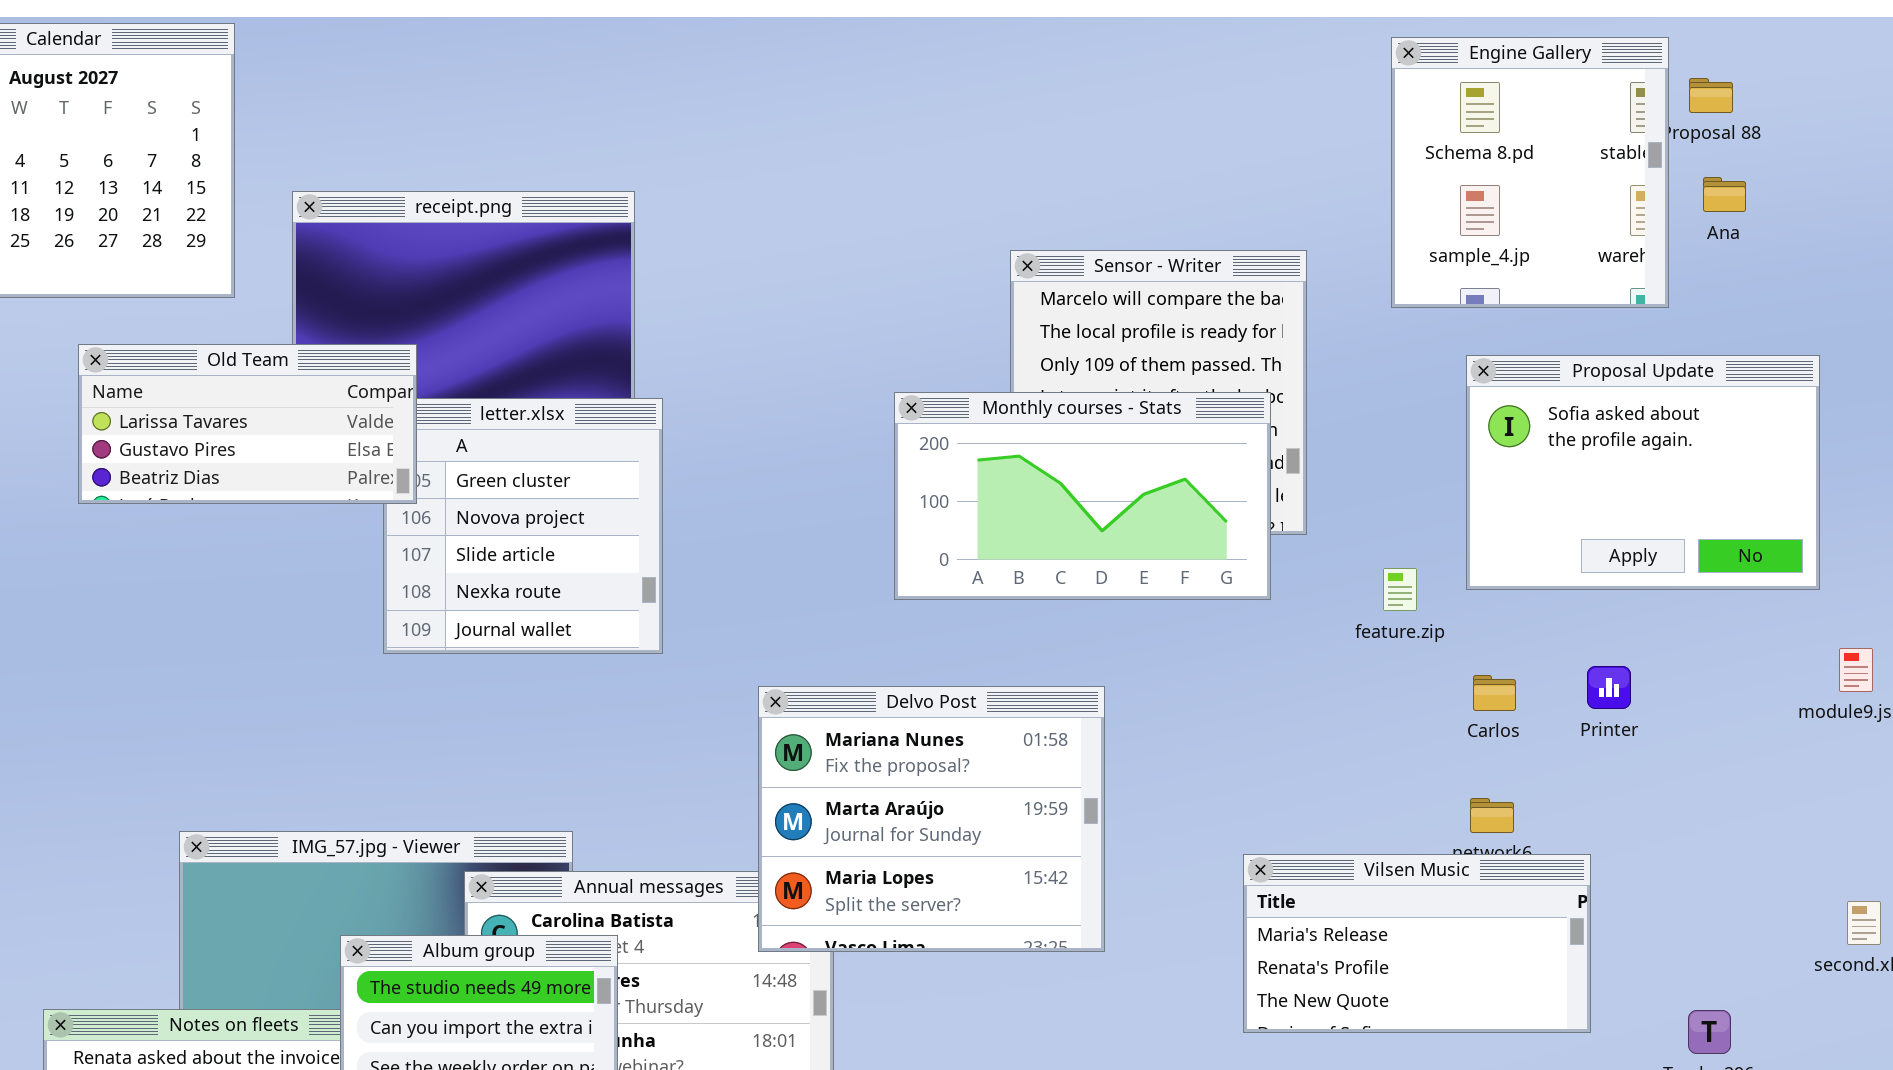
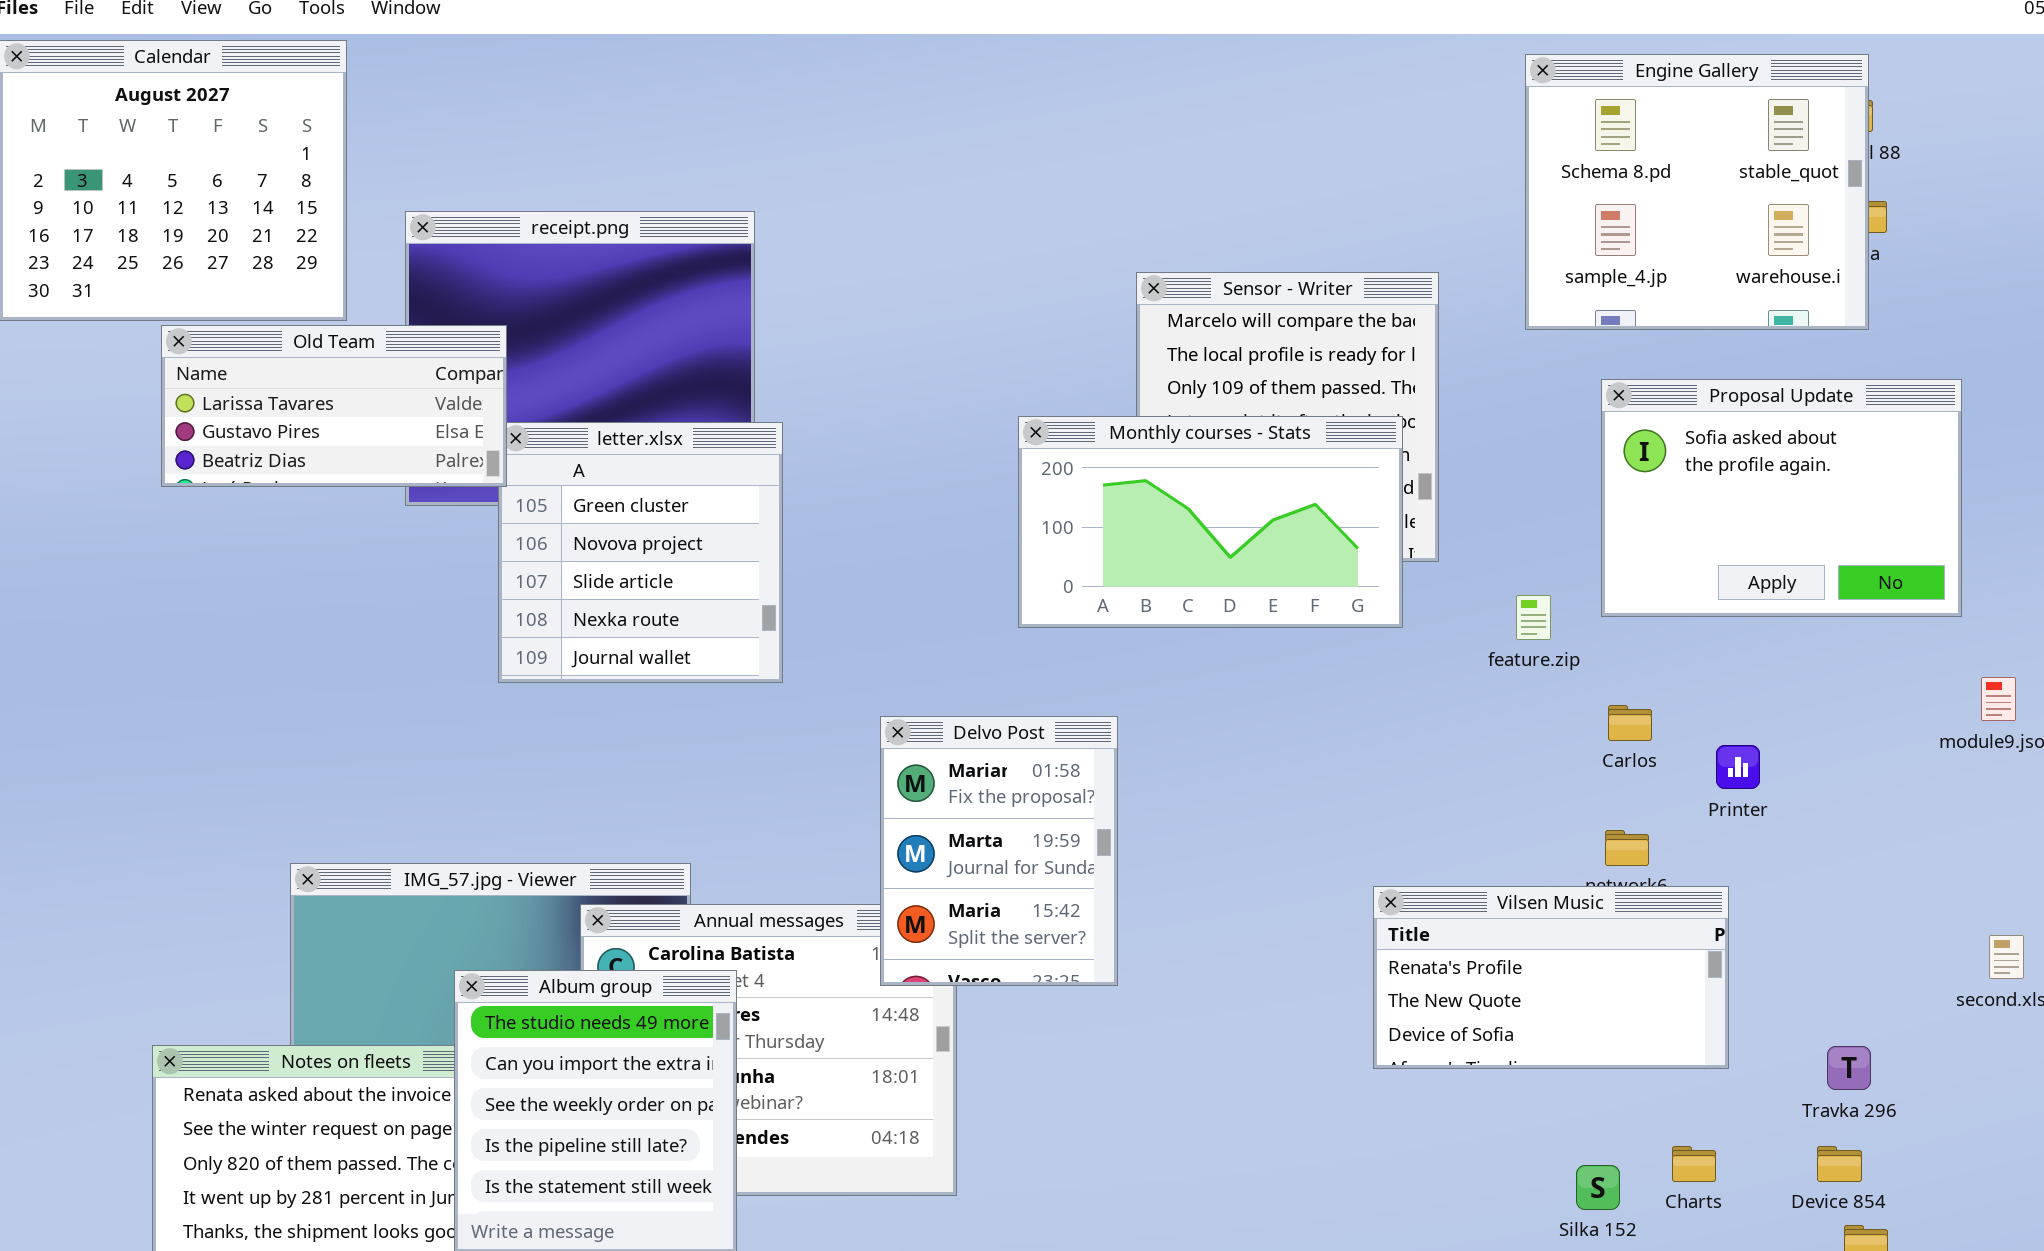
Engine Gallery: [1391,37,1669,308] -> [1525,54,1869,330], resized
Old Team: [78,344,417,504] -> [161,325,507,487], moved
Printer: [1587,666,1631,709] -> [1716,745,1760,789], moved
Delvo Post: [758,686,1105,952] -> [880,716,1118,986], resized
Vilsen Music: [1243,854,1591,1033] -> [1373,886,1729,1069], scrolled down 1 row

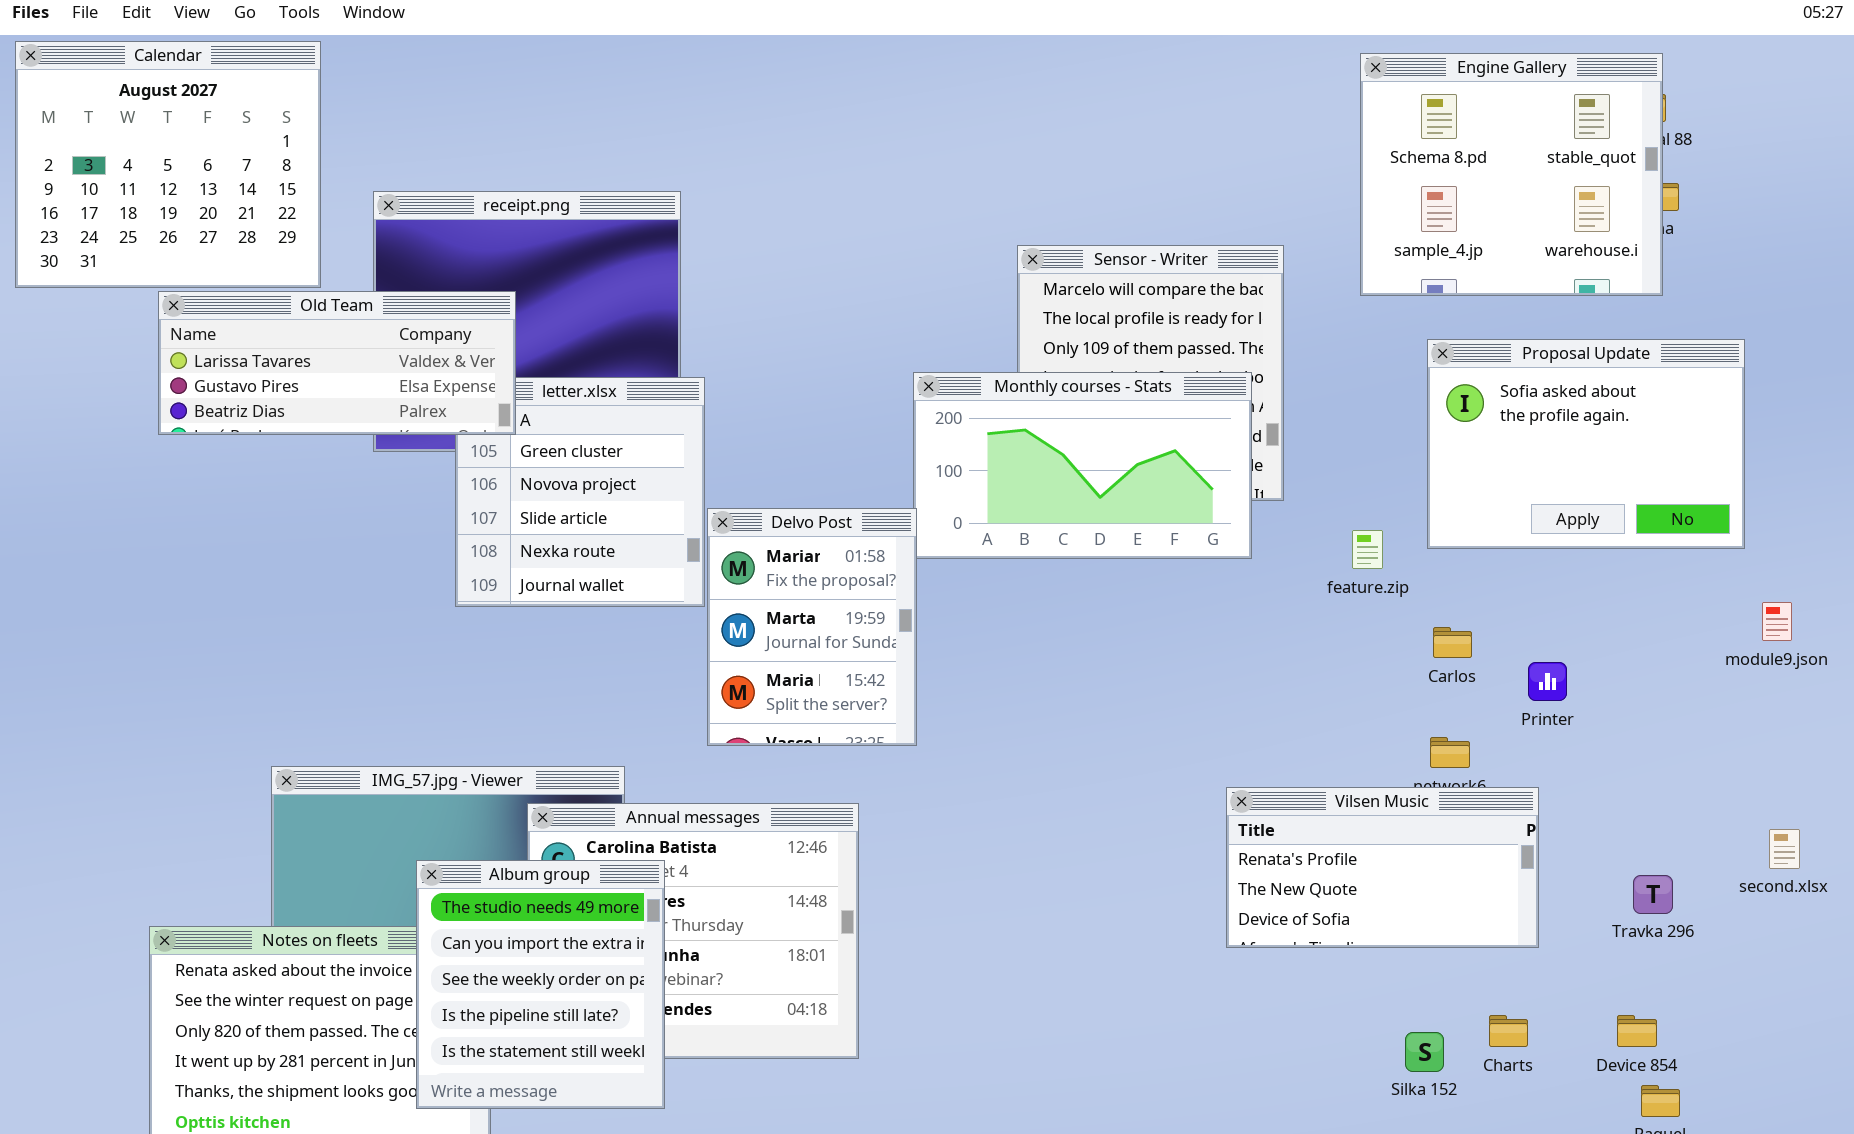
Old Team: [161,325,507,487] -> [158,291,516,435], resized
Delvo Post: [880,716,1118,986] -> [707,508,917,746], moved
Travka 296: [1827,1046,1871,1090] -> [1633,875,1673,914], moved

